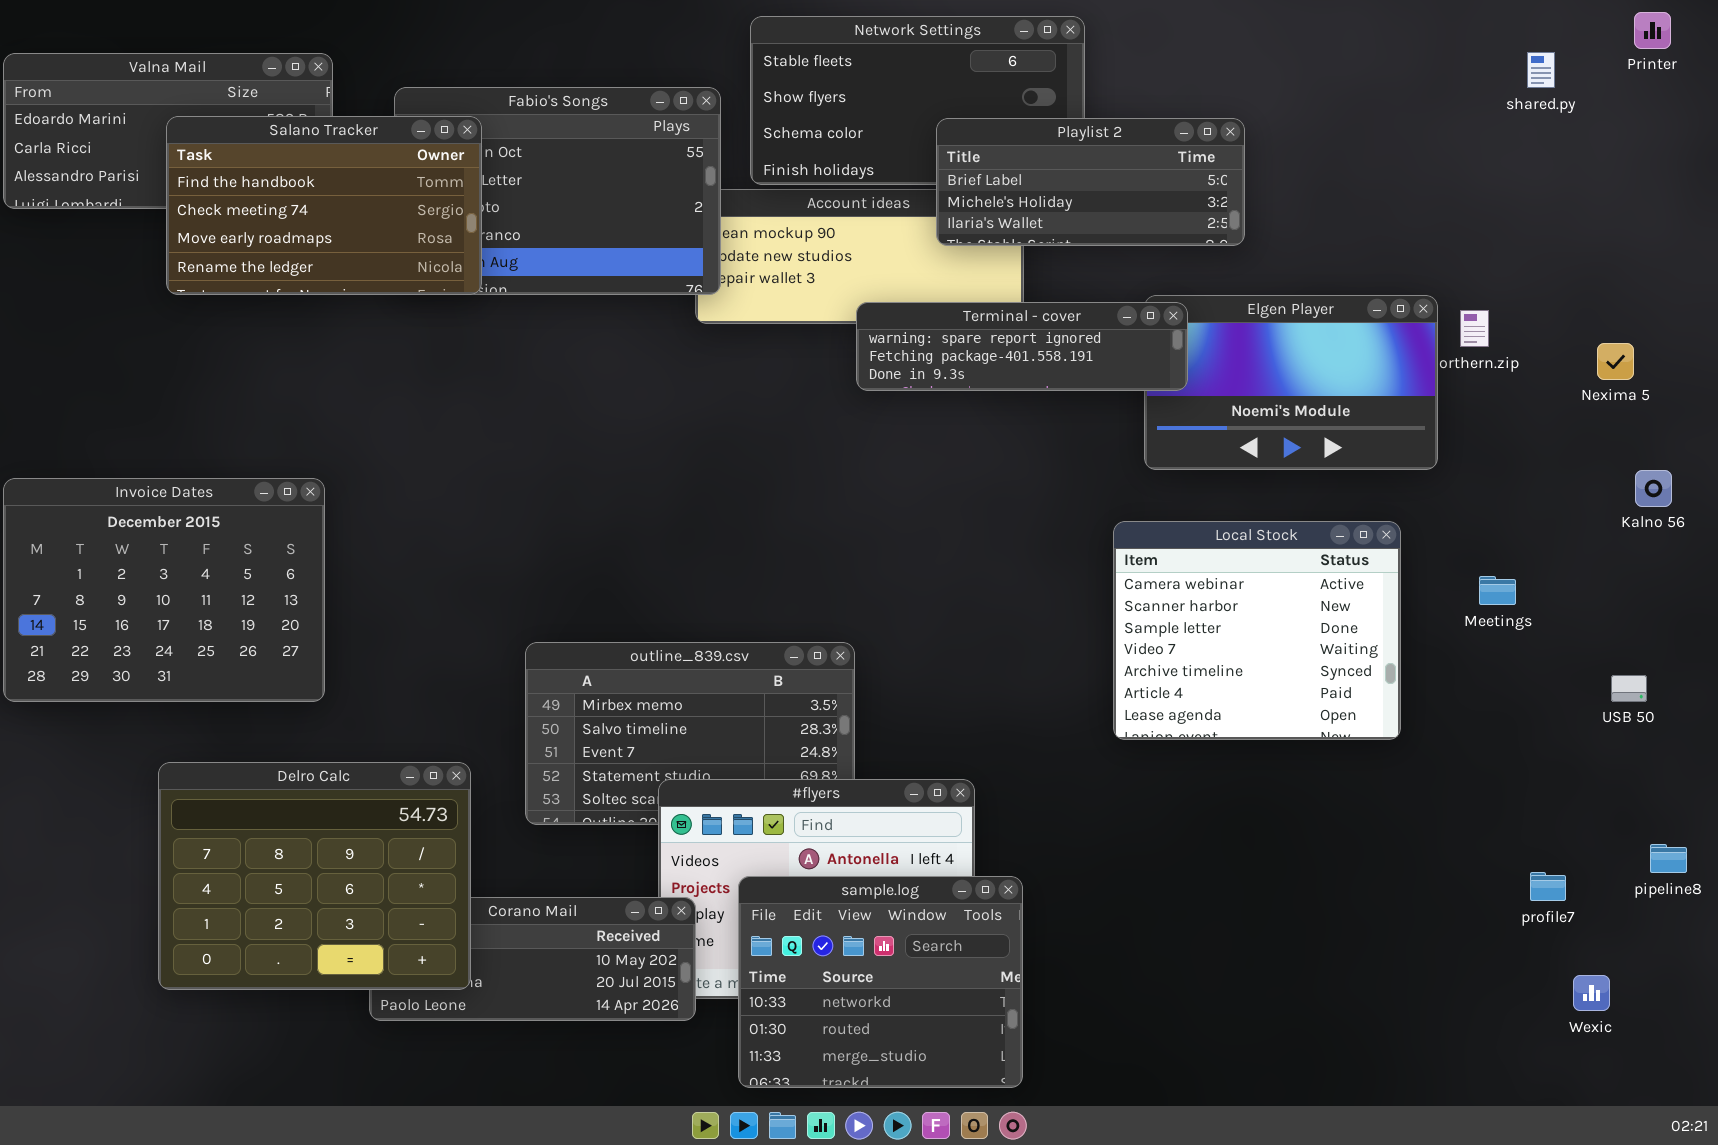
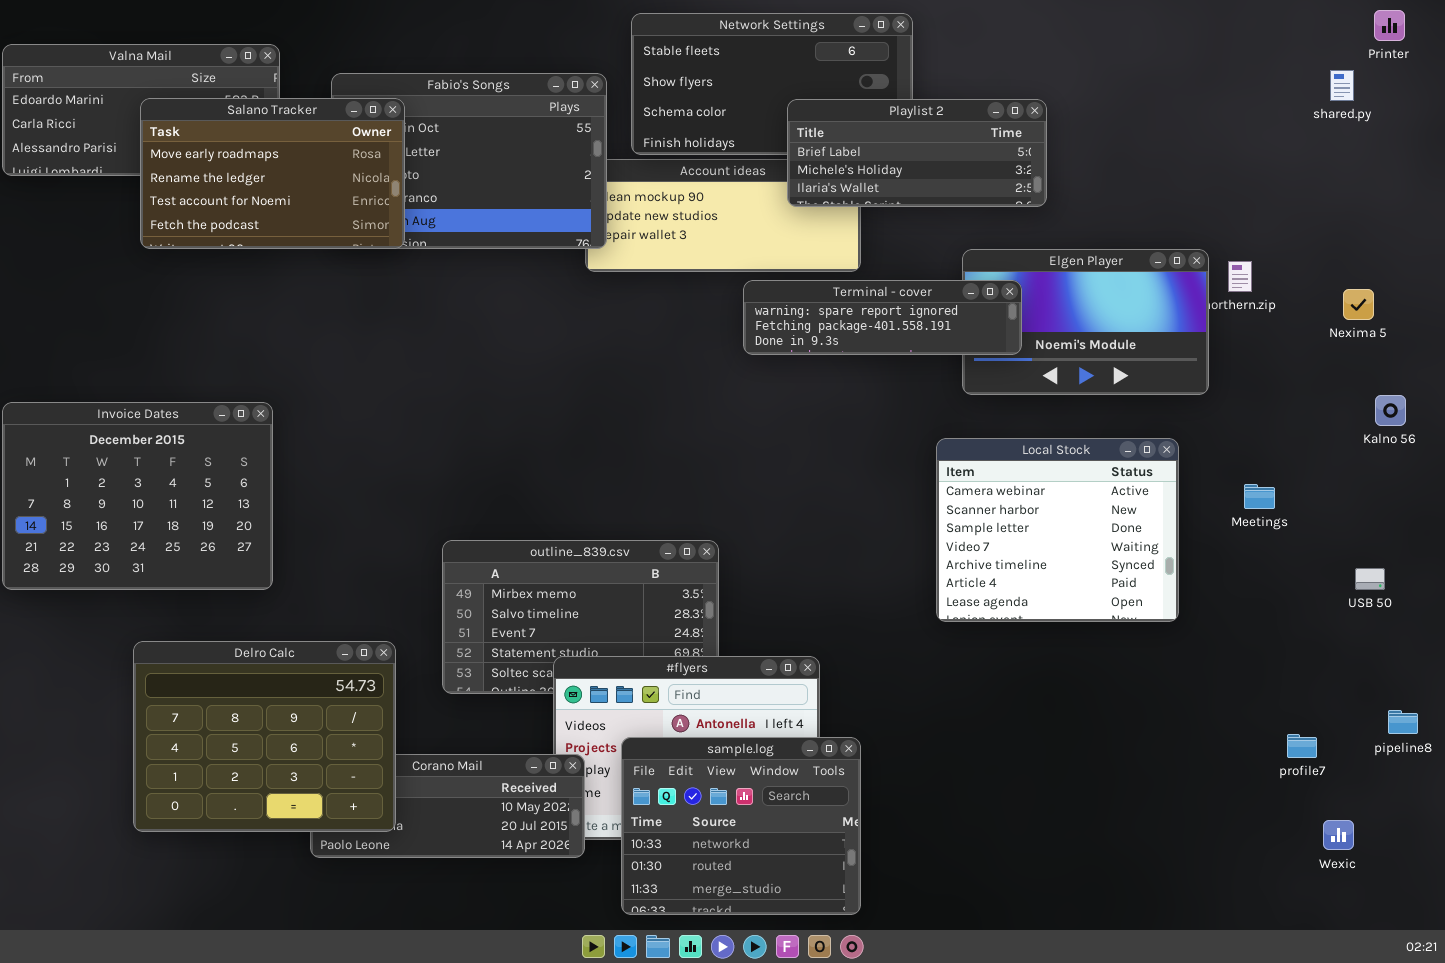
shared.py: [1527,52,1555,88] -> [1330,70,1354,101], moved
Salano Tracker: [166,116,482,295] -> [140,98,405,249], scrolled down 2 rows
Terminal - cover: [856,302,1188,391] -> [743,280,1022,355], moved

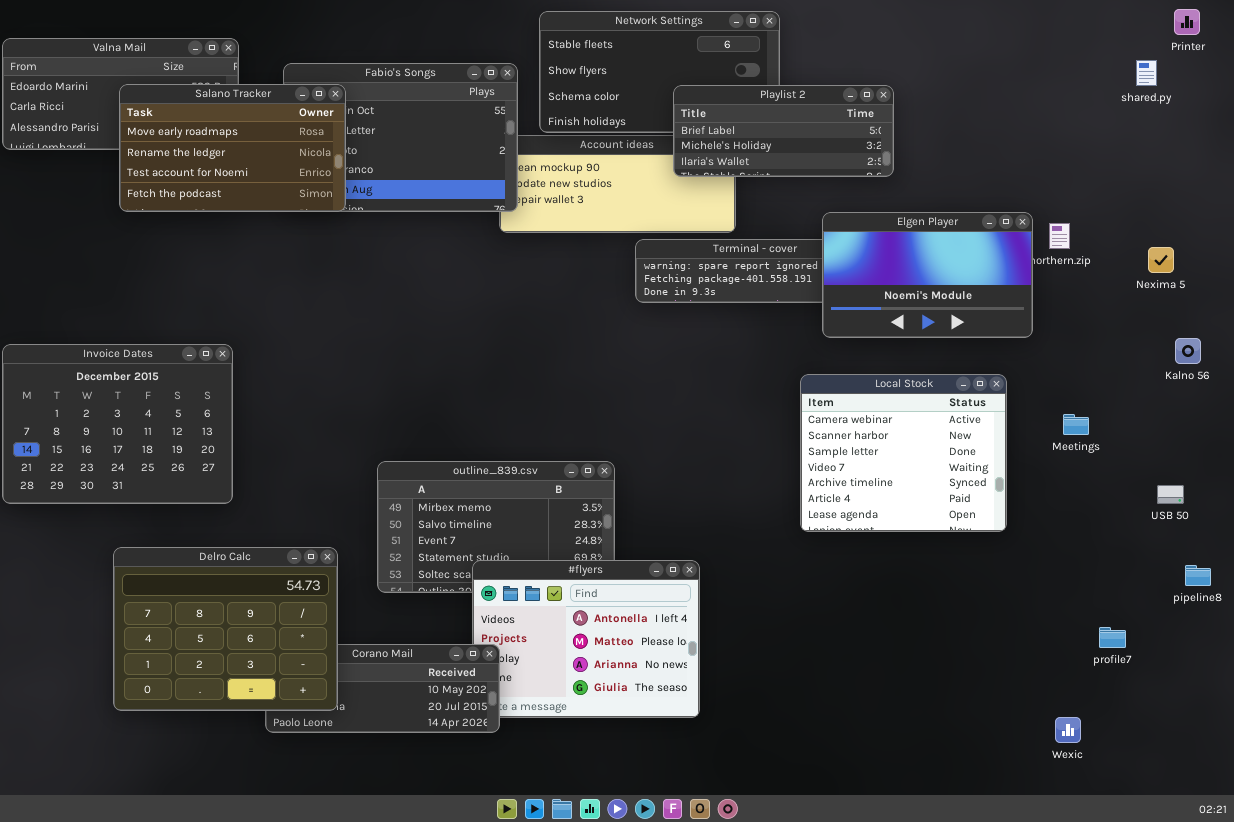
Elgen Player: [962,249,1209,395] -> [822,212,1033,338], raised
pipeline8: [1388,710,1418,734] -> [1185,565,1211,586], moved
sample.log: [621,737,861,915] -> none, closed
Wexic: [1323,820,1354,850] -> [1055,717,1081,743], moved

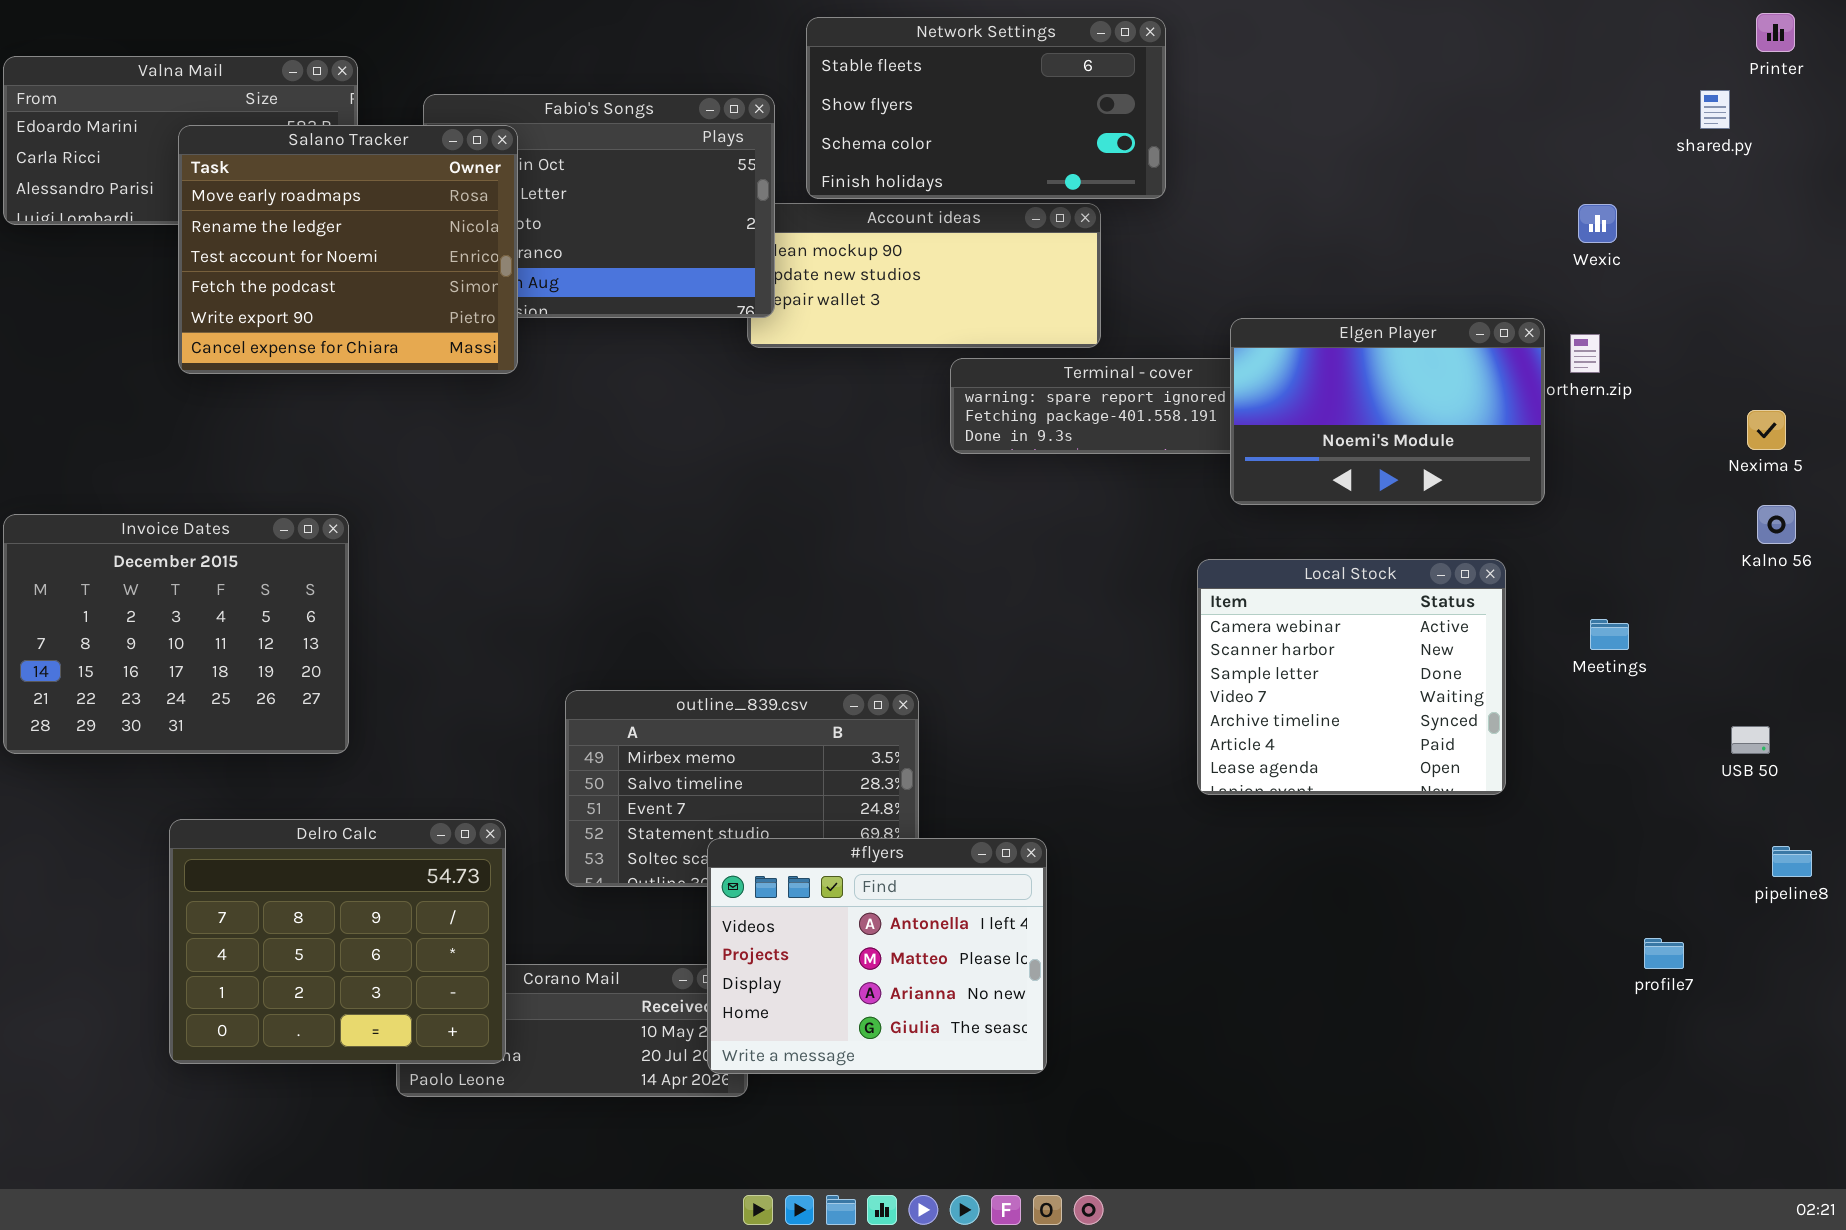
Salano Tracker: [119,84,346,212] -> [178,125,518,374], resized
Playlist 2: [673,85,894,177] -> none, closed
Nexima 5: [1148,247,1174,273] -> [1747,410,1786,450], moved
#flyers: [472,560,700,718] -> [707,838,1047,1074], raised
Wexic: [1055,717,1081,743] -> [1578,204,1617,243], moved

